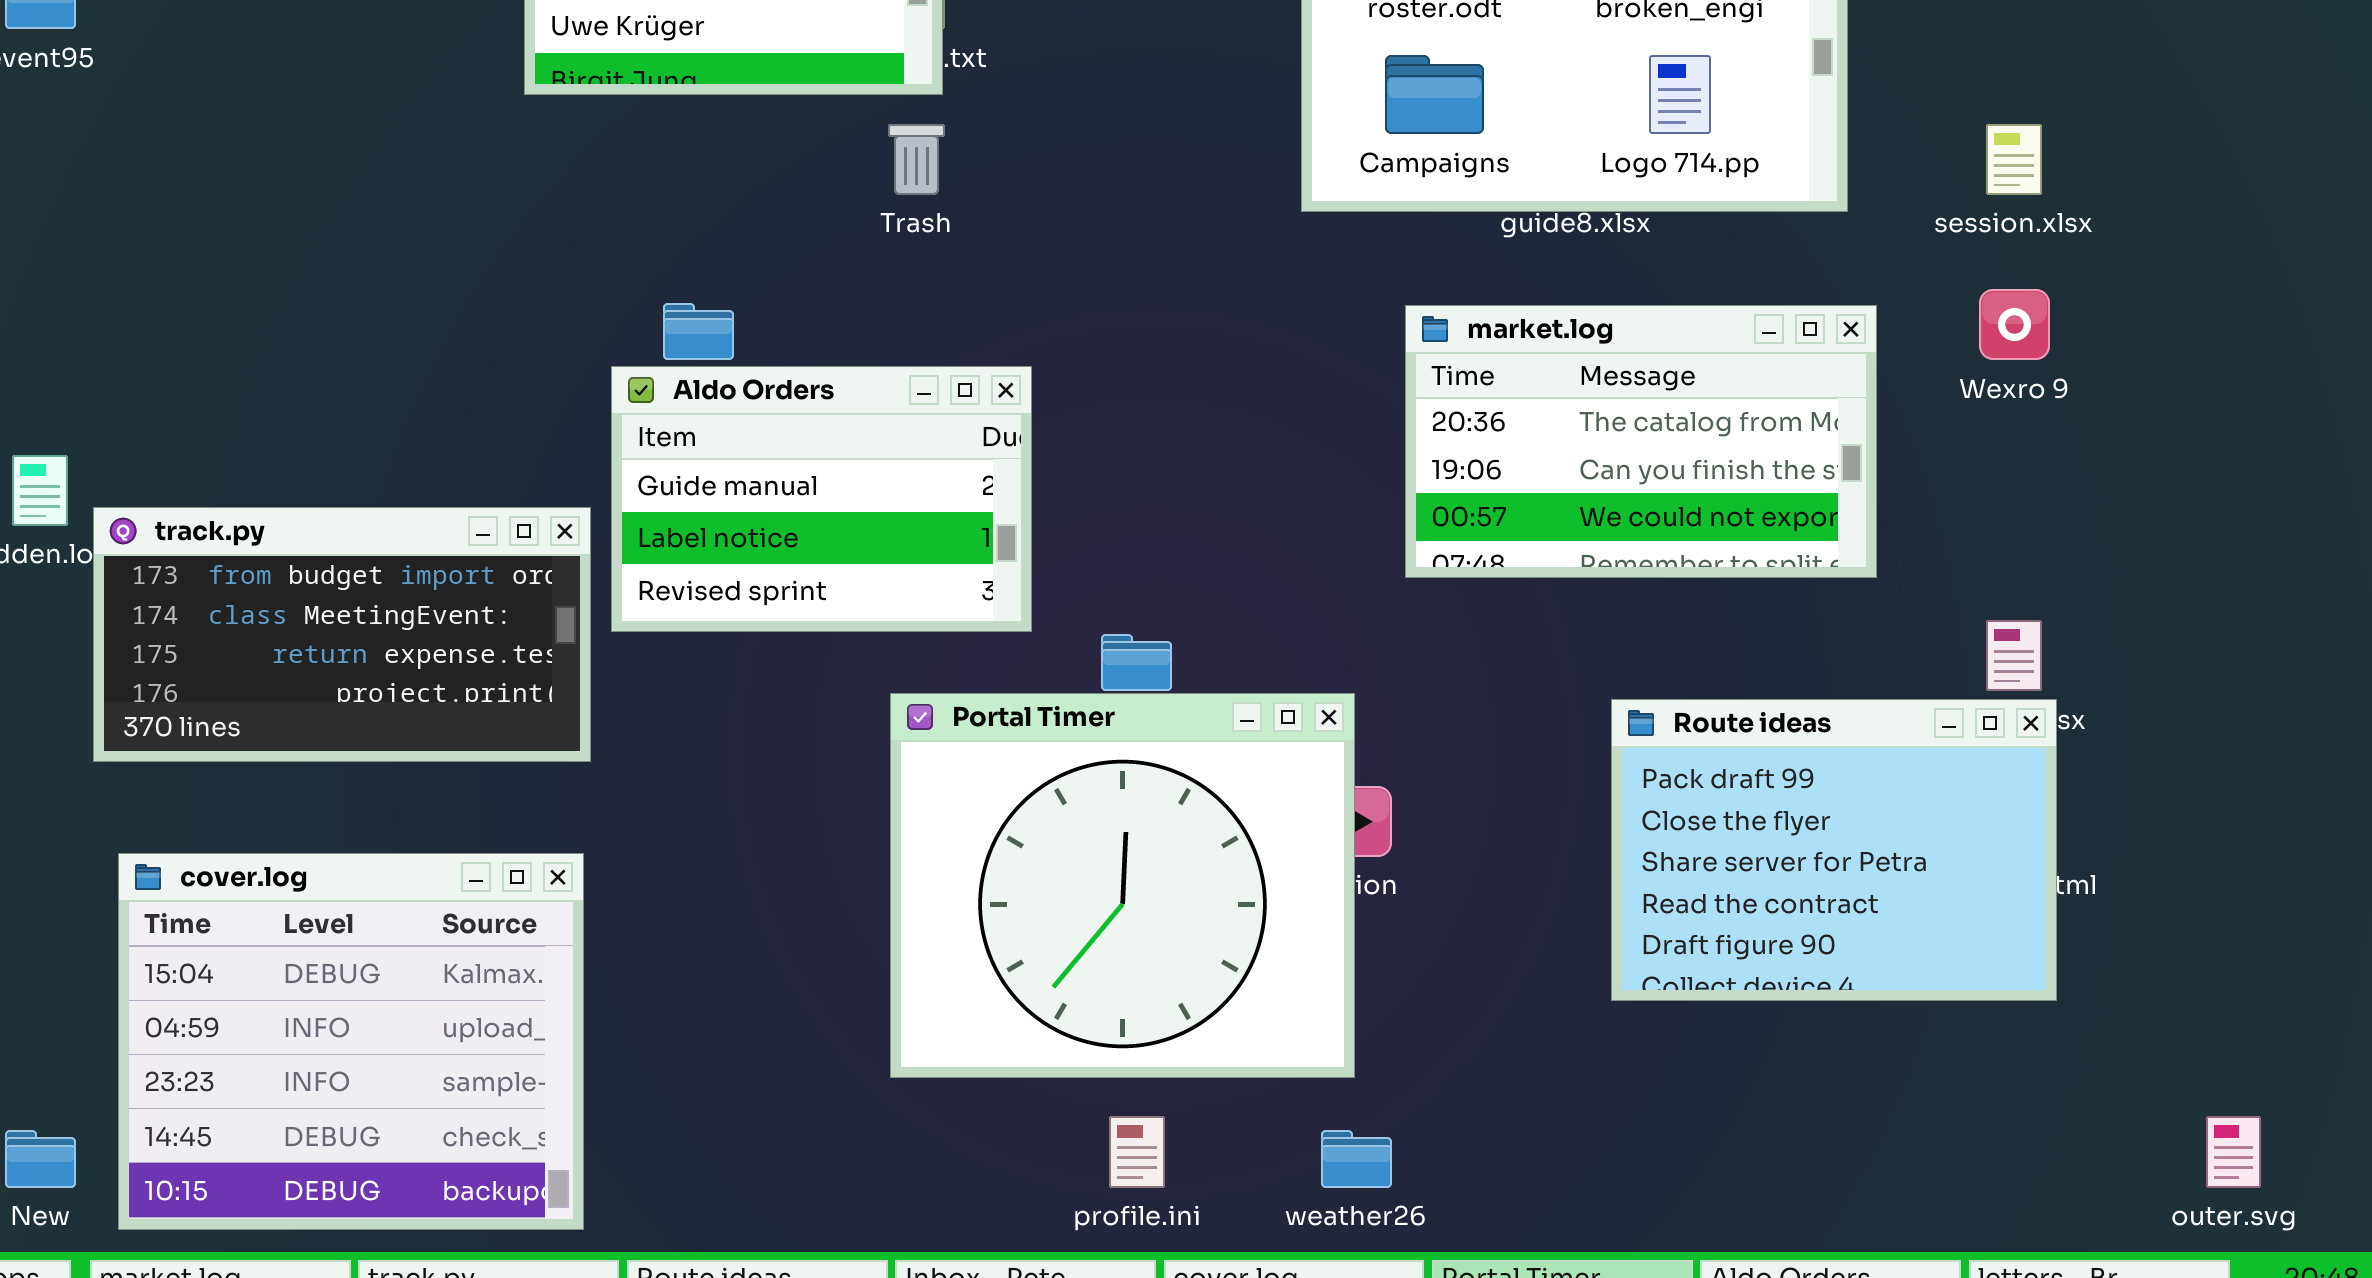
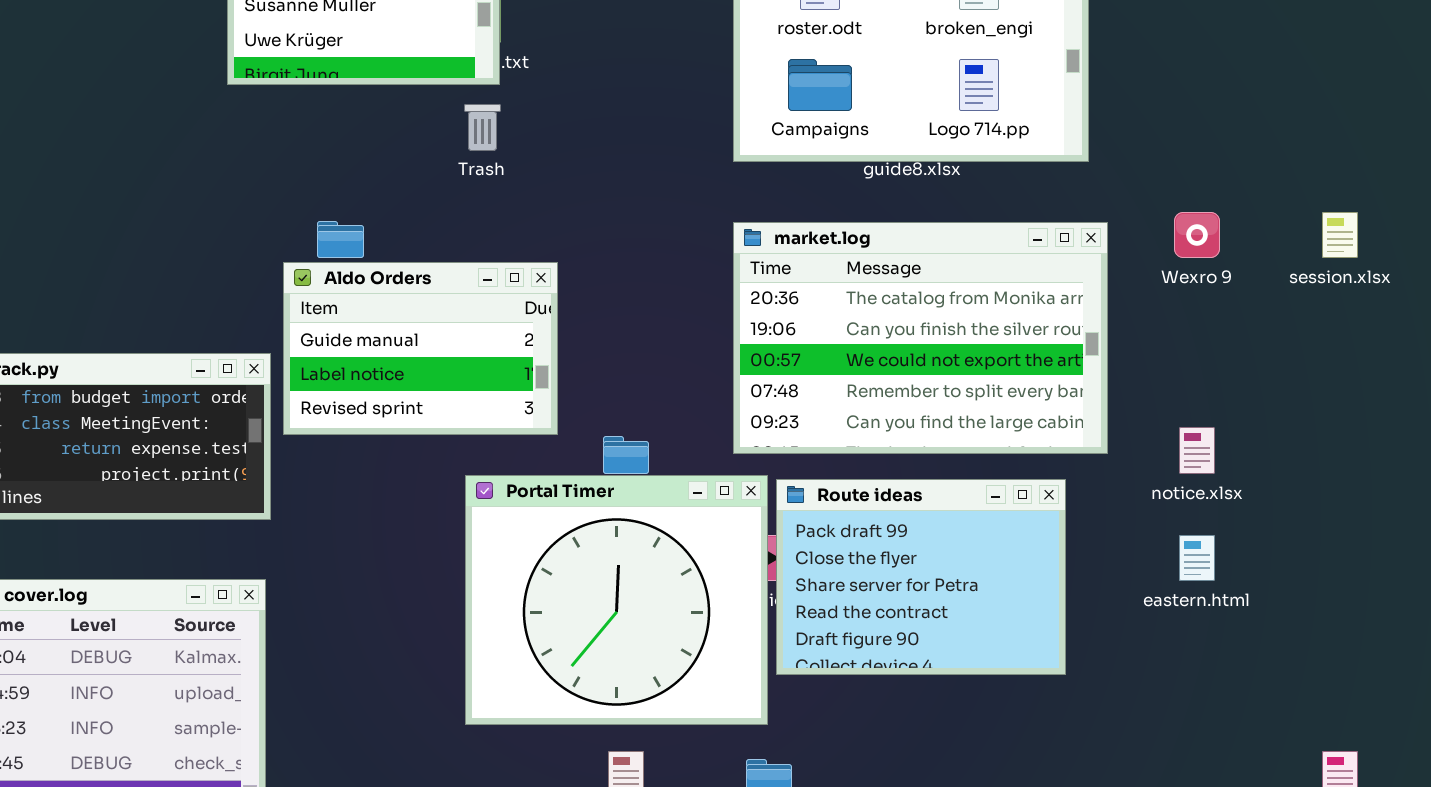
session.xlsx: [1986,124,2042,195] -> [1322,212,1358,258], moved
market.log: [1405,305,1877,578] -> [733,222,1108,454], resized
Route ideas: [1611,699,2057,1001] -> [776,479,1066,675], moved

